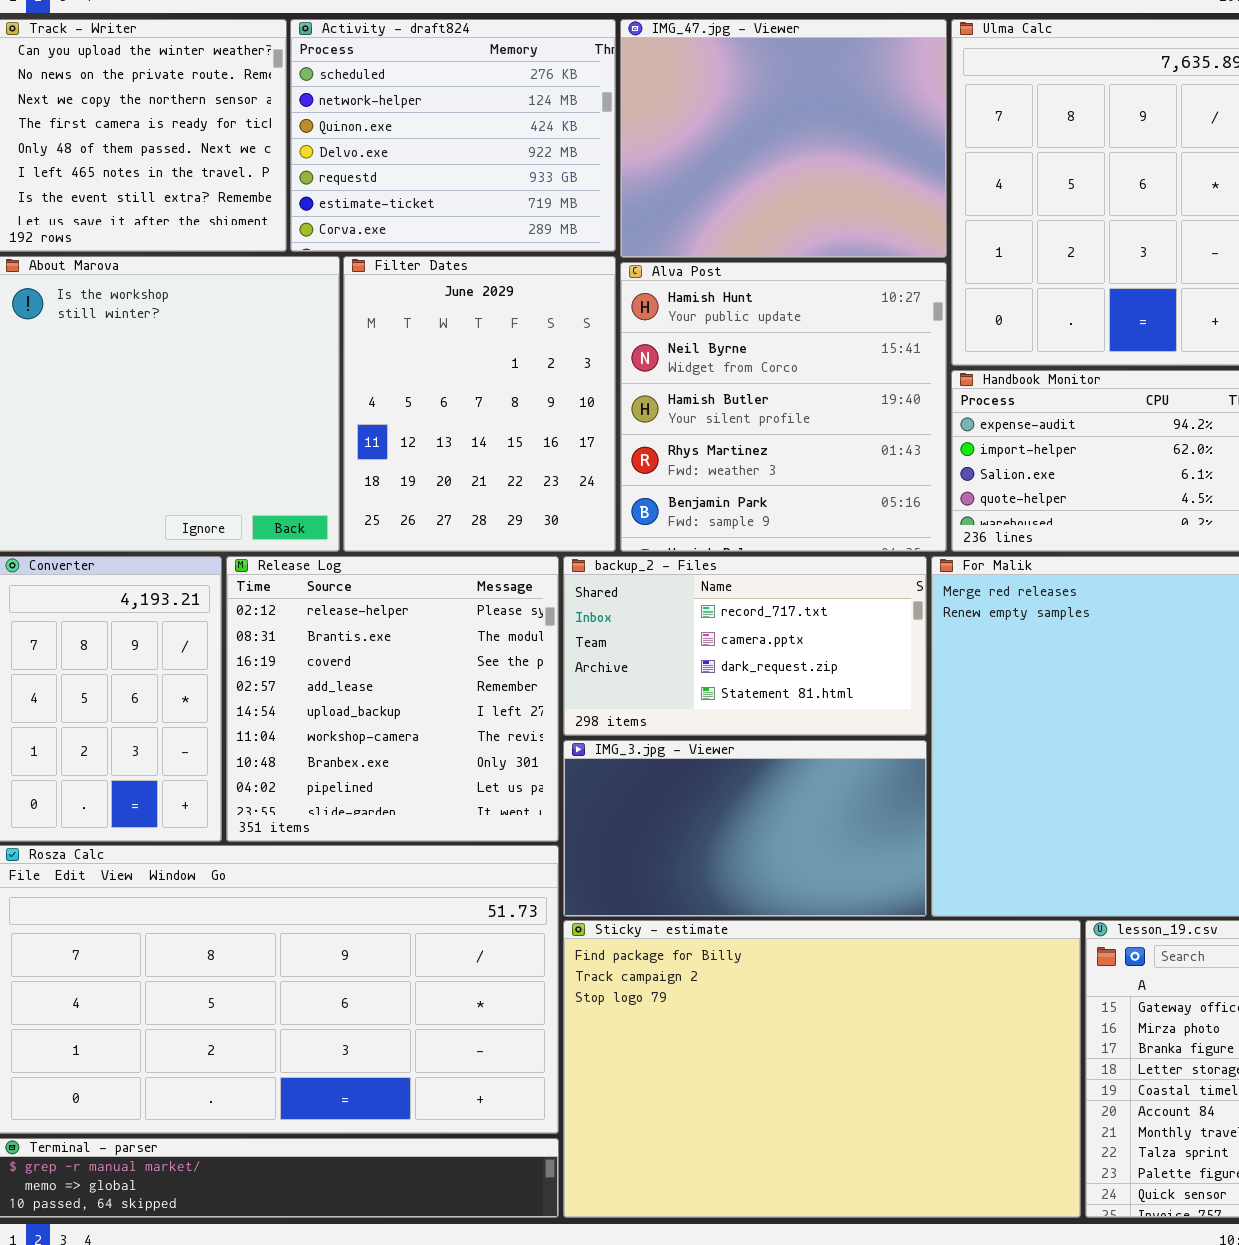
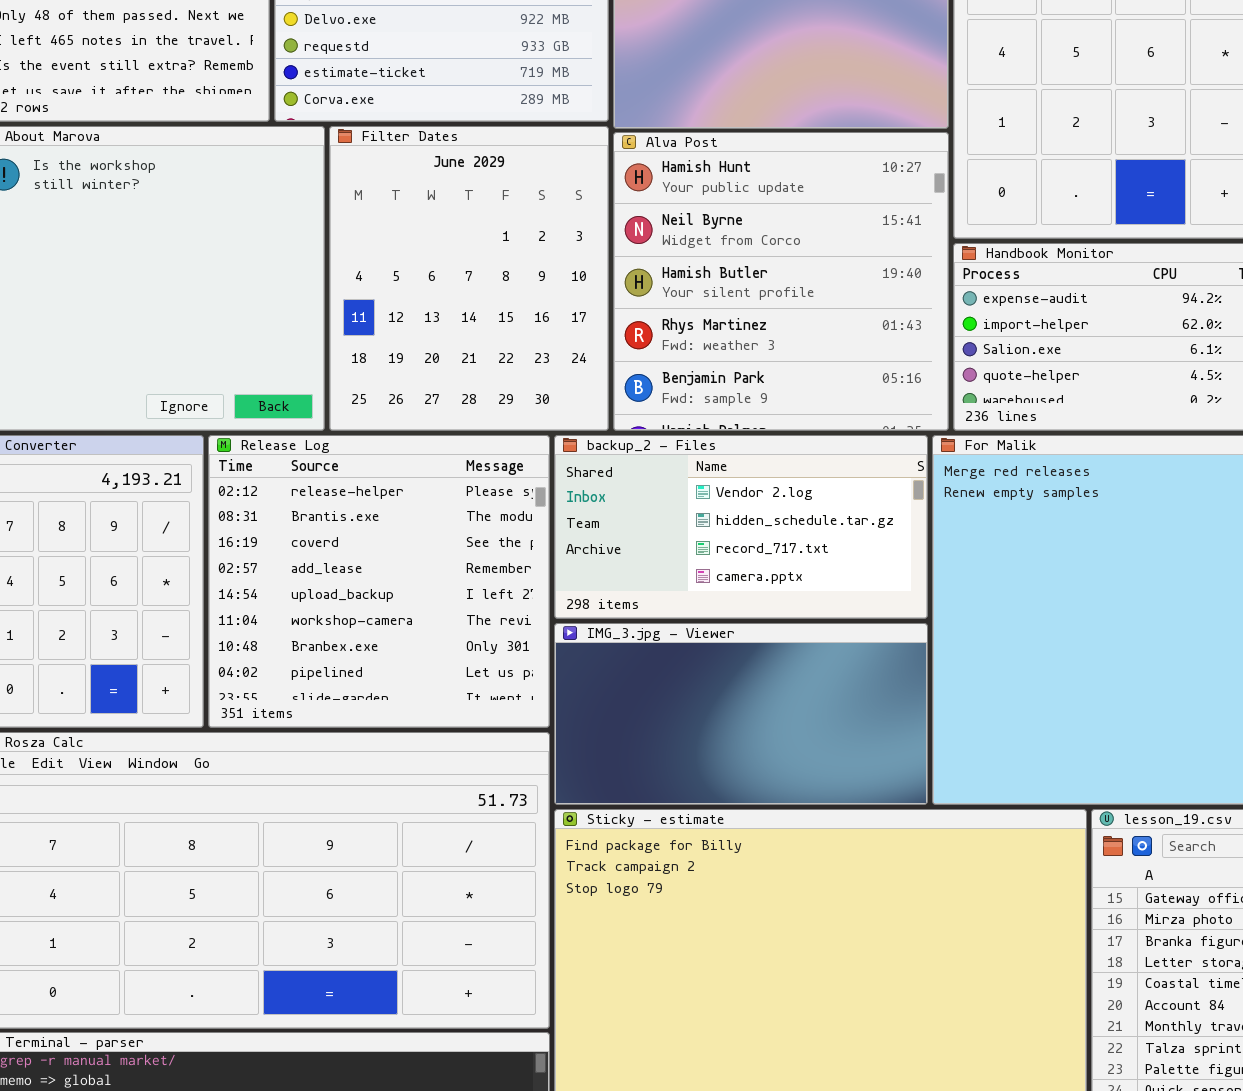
backup_2 - Files: [563,556,927,736] -> [554,435,928,619], scrolled up 2 rows

